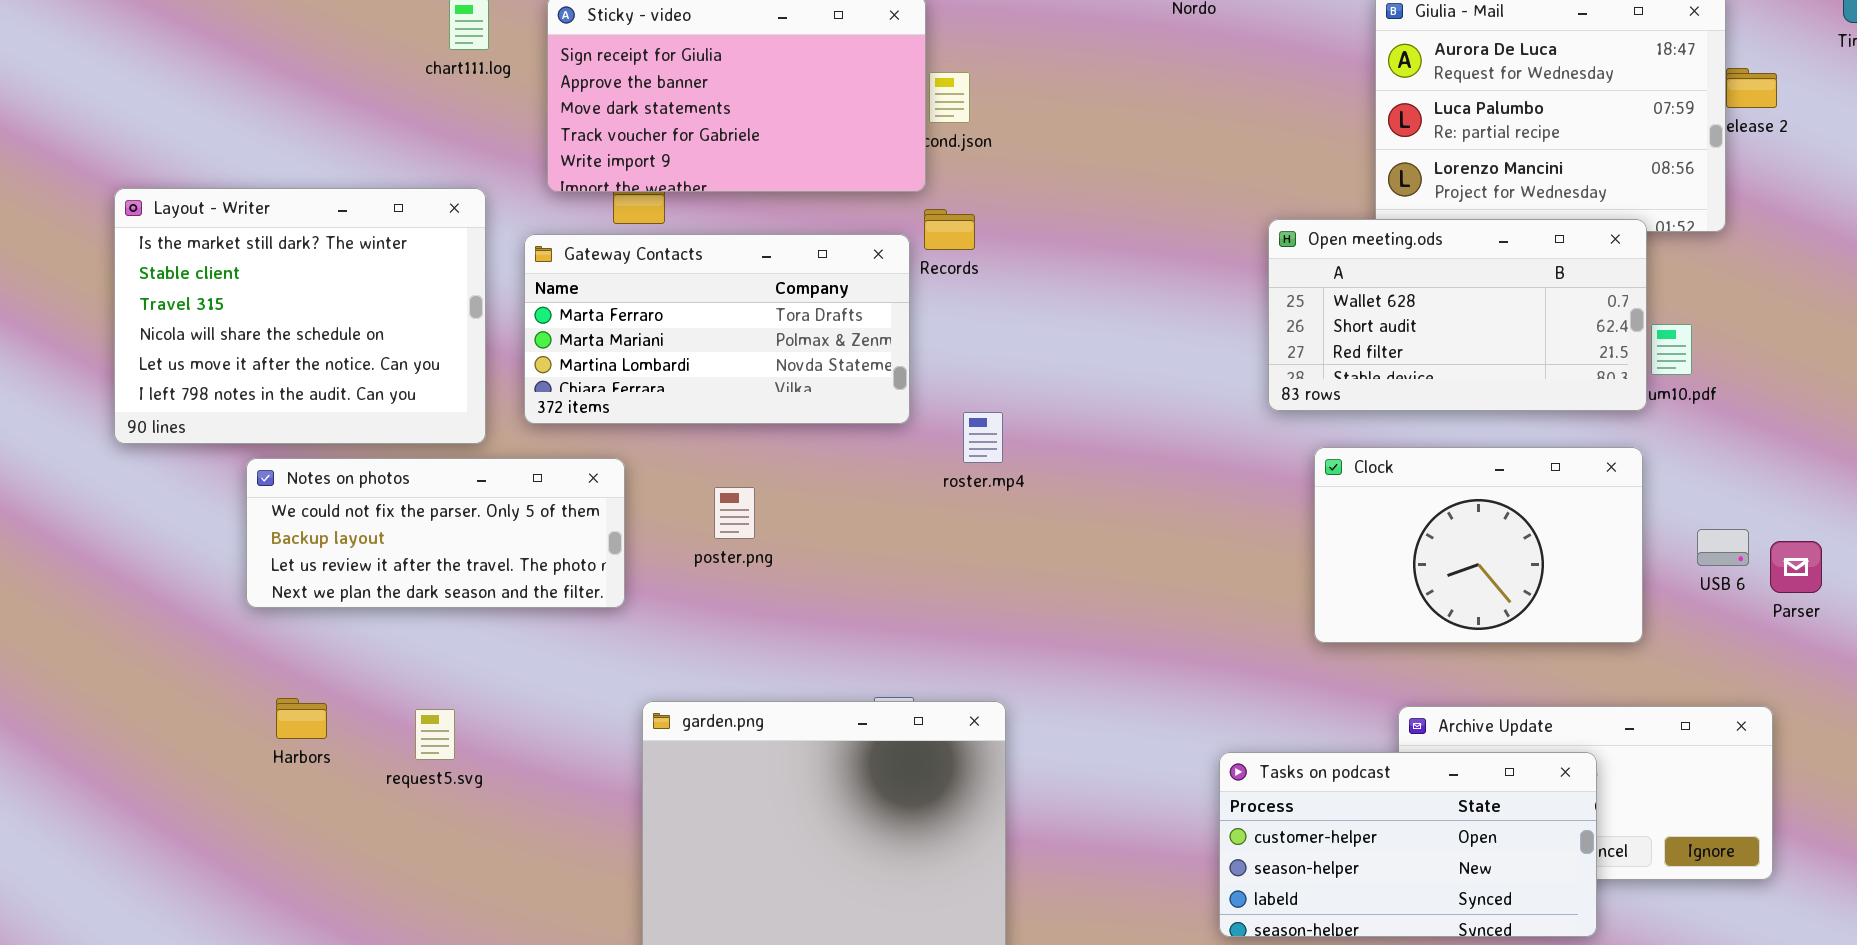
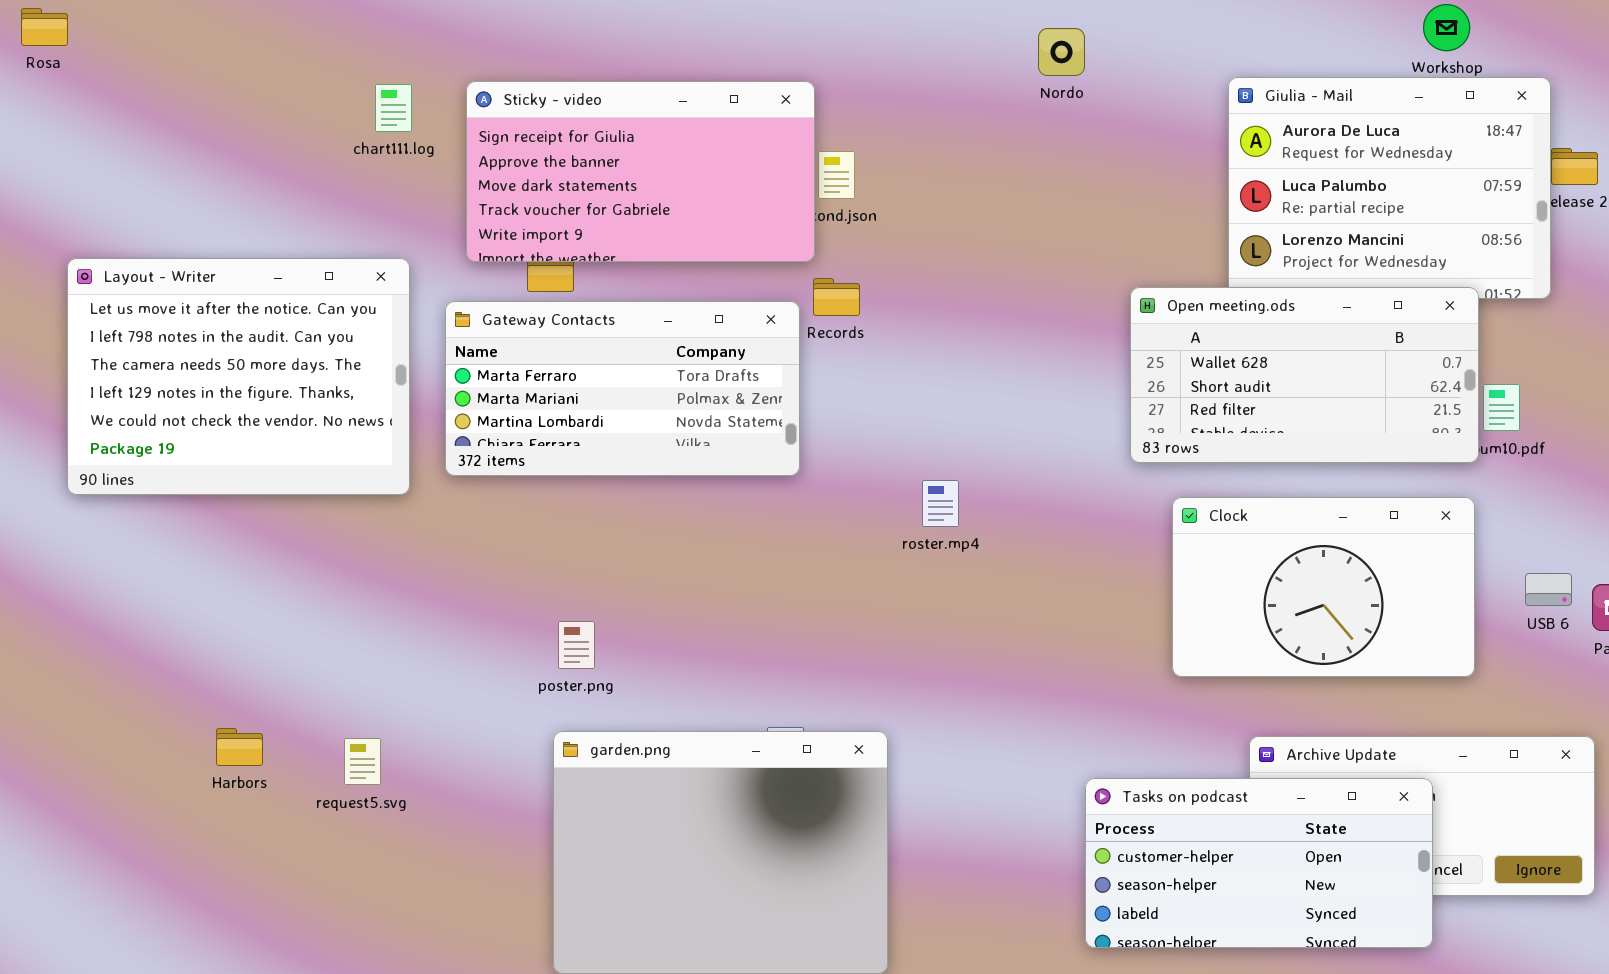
Layout - Writer: [114,188,486,444] -> [67,258,410,495], scrolled down 4 rows
roster.mp4: [963,412,1003,463] -> [922,480,959,527], moved
Notes on photos: [246,458,625,608] -> none, closed
poster.png: [714,487,755,539] -> [558,621,595,669], moved

